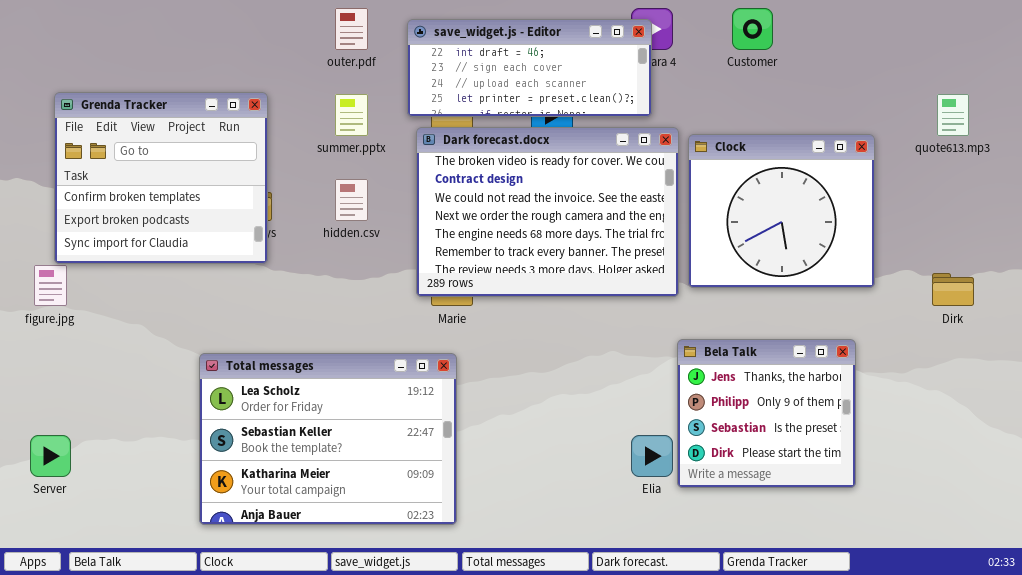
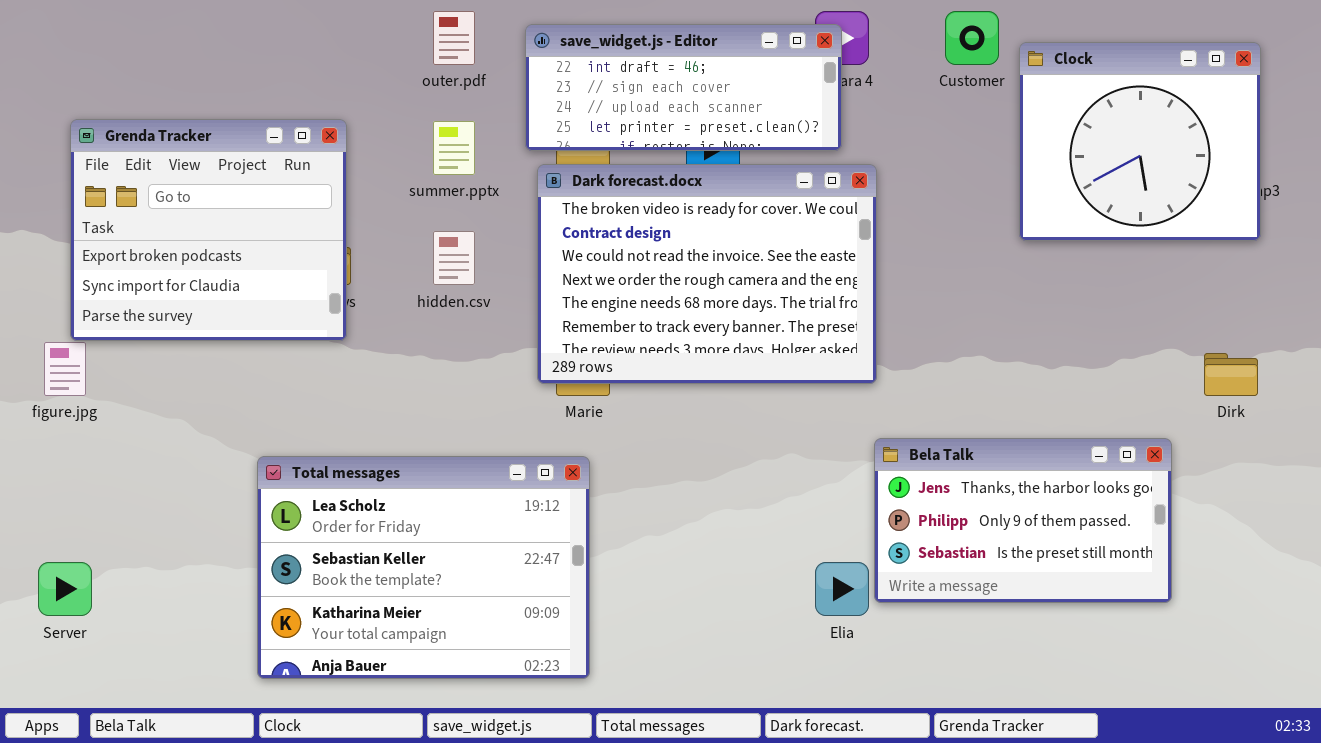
Grenda Tracker: [54,92,268,264] -> [70,119,347,341], scrolled down 1 row
Clock: [688,134,875,288] -> [1019,42,1261,241], moved
Bela Talk: [677,339,856,488] -> [874,438,1172,603], resized

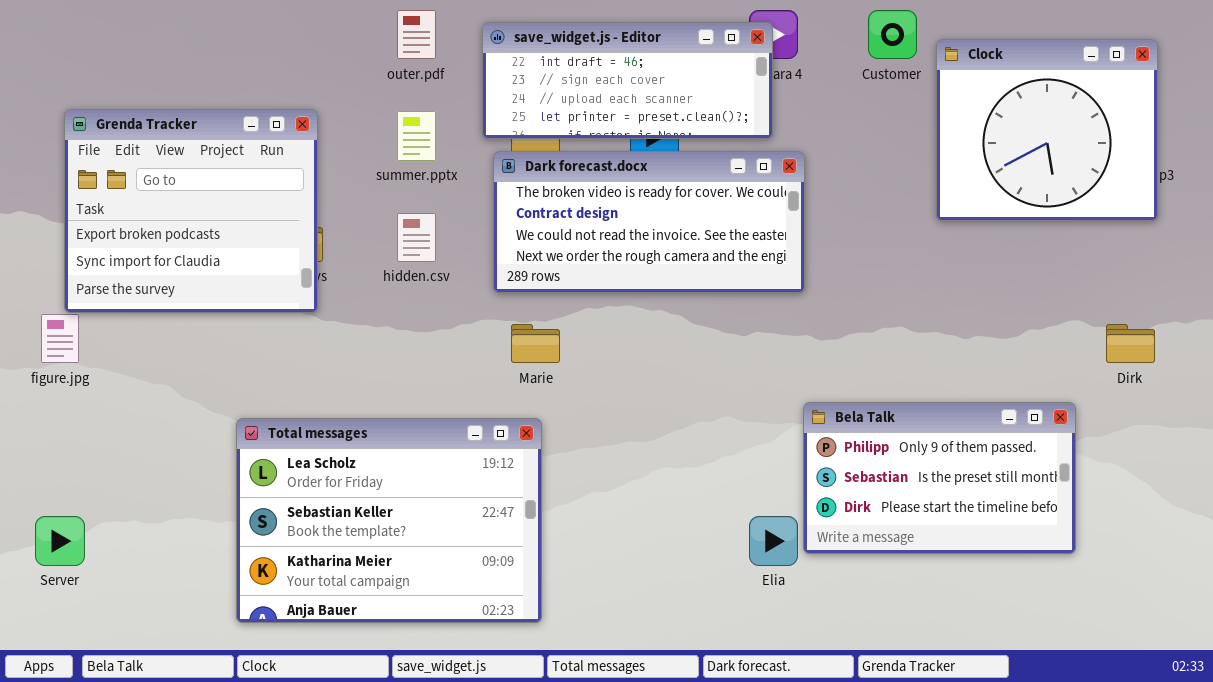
Dark forecast.docx: [537,164,877,384] -> [493,151,805,293], resized
Bela Talk: [874,438,1172,603] -> [803,402,1076,554], scrolled down 1 row

